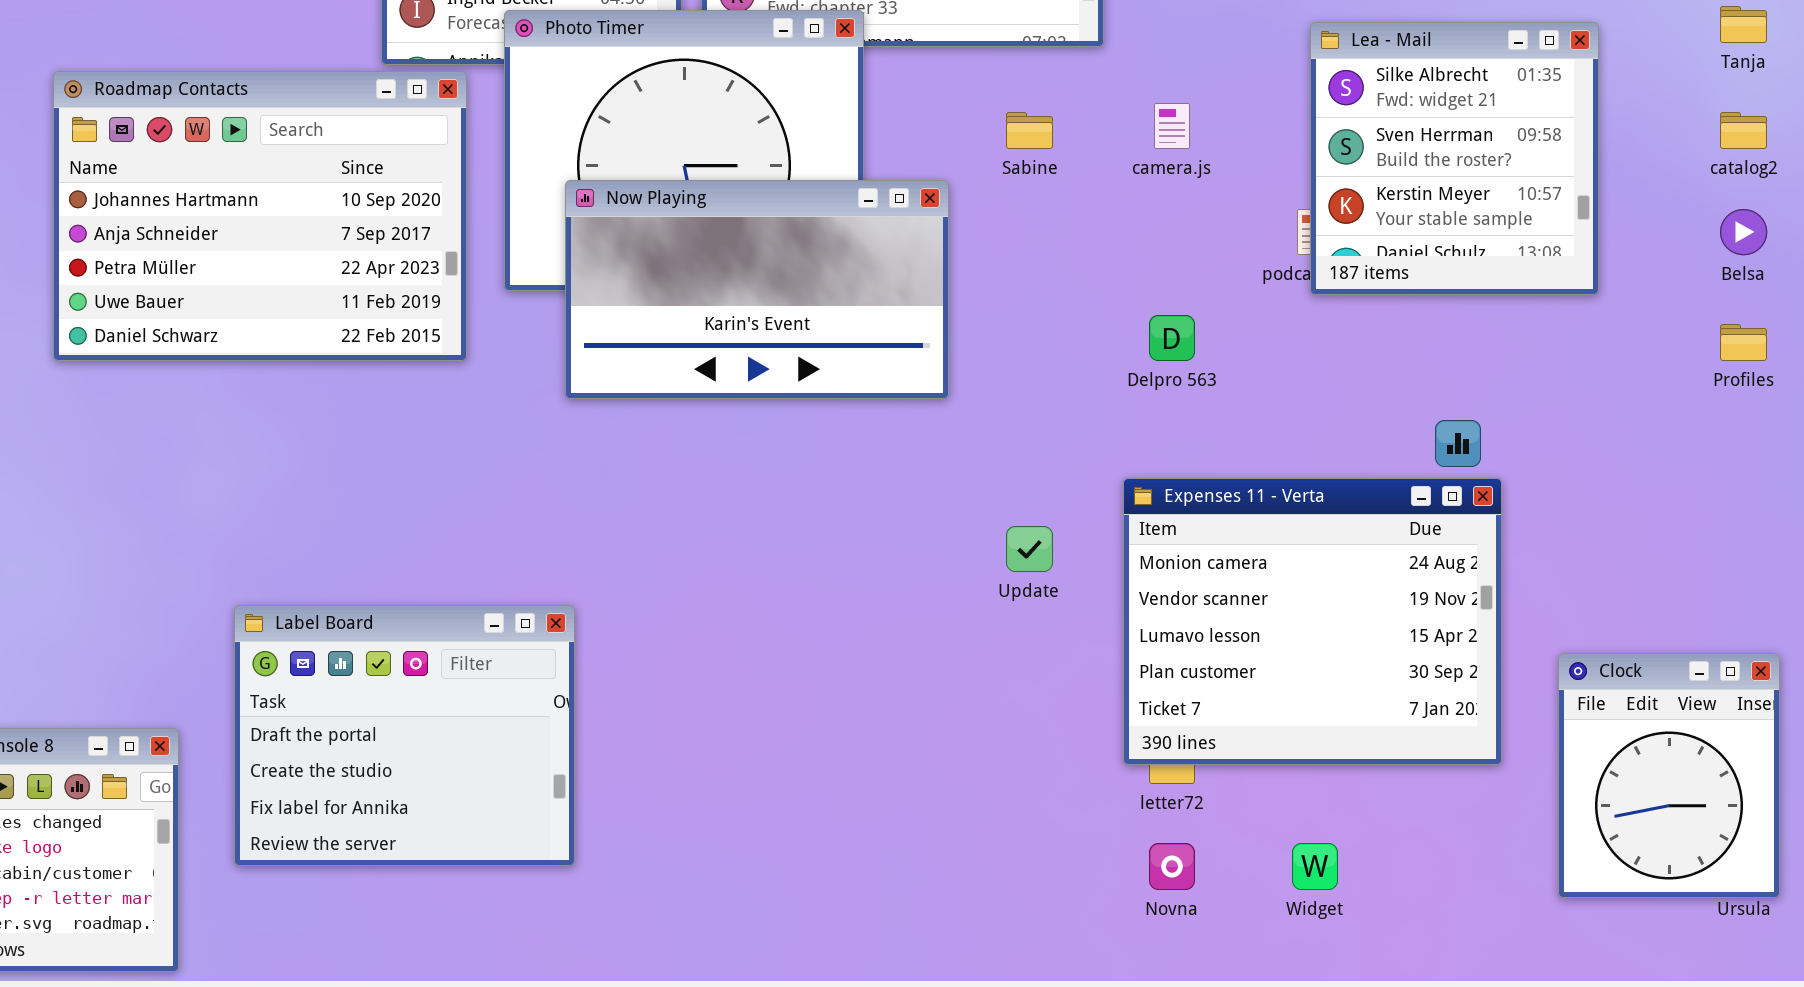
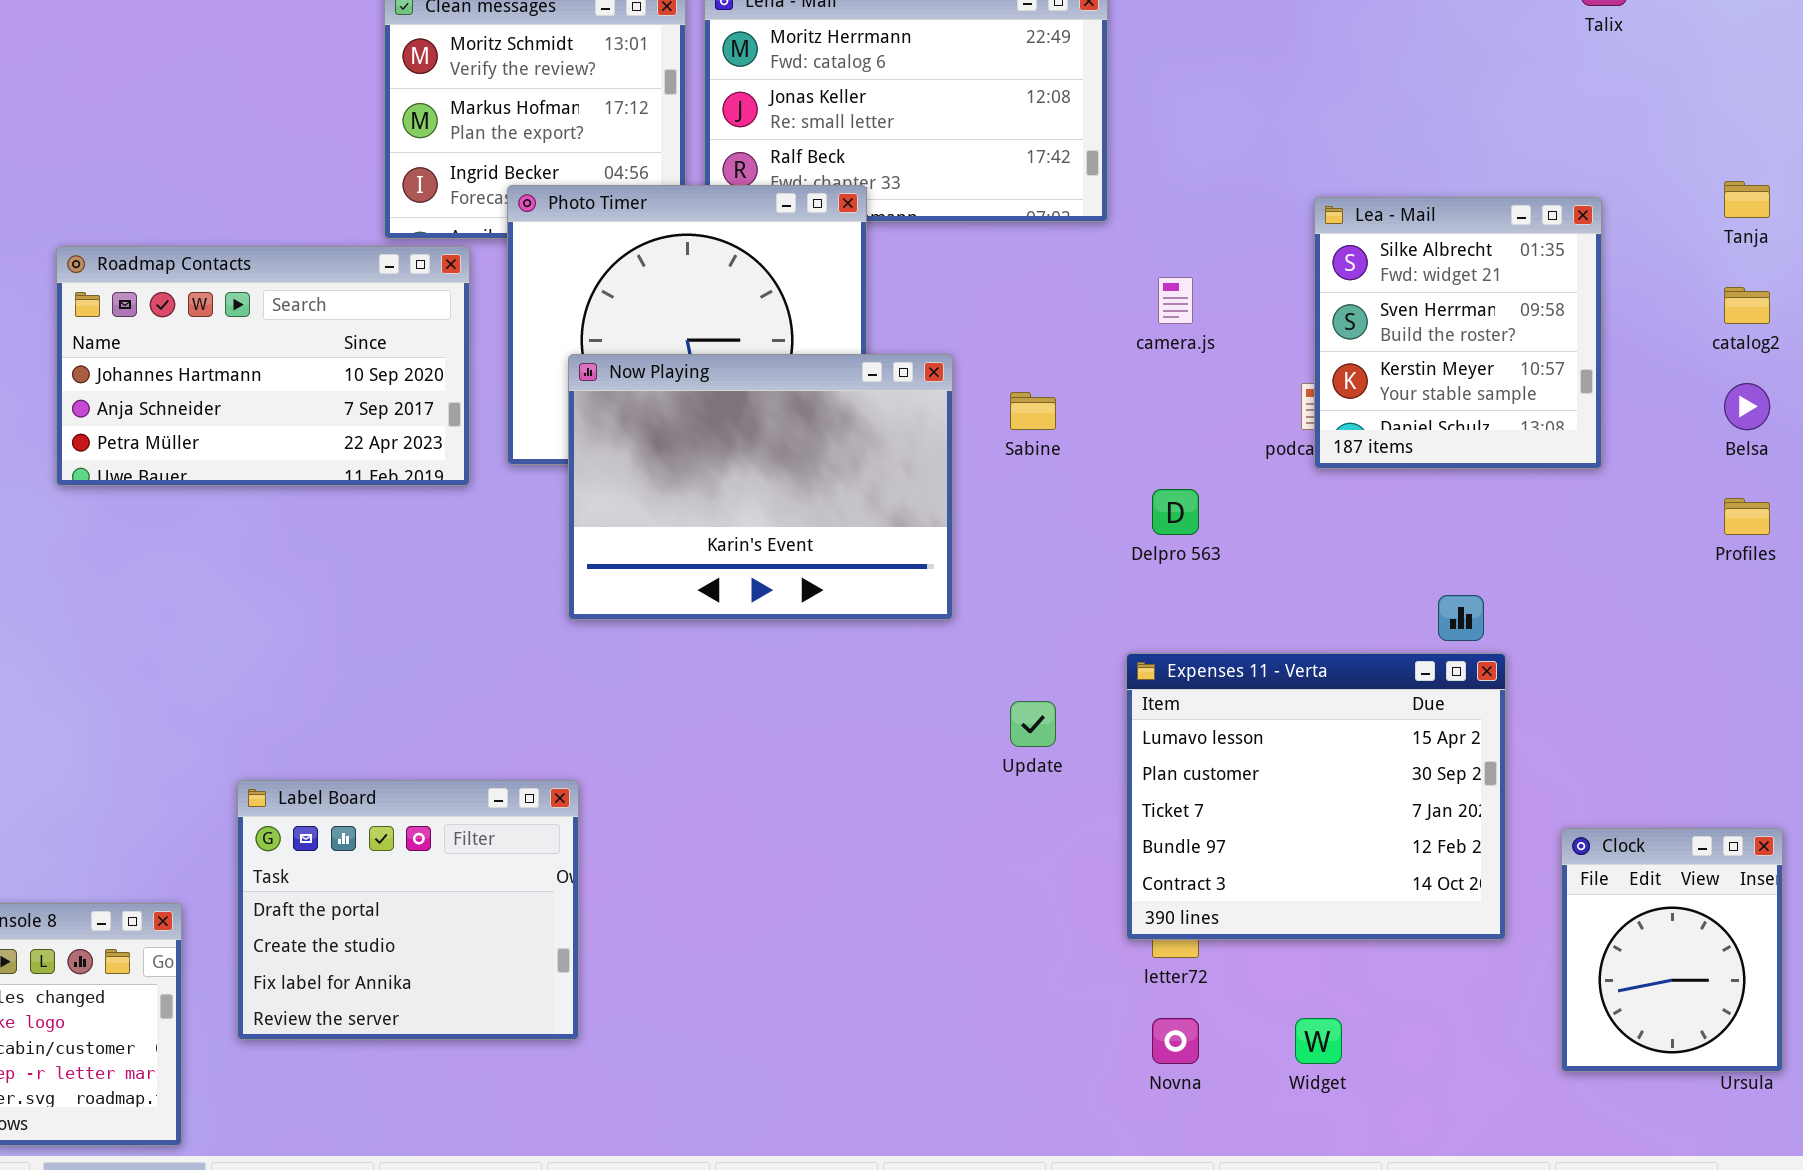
Roadmap Contacts: [53,71,467,361] -> [56,246,470,486], resized
Sabine: [1006,112,1053,149] -> [1010,392,1056,430], moved
Now Playing: [565,180,949,399] -> [568,354,953,620], resized
Expenses 11 - Verta: [1123,478,1502,765] -> [1126,653,1506,940], scrolled down 2 rows

